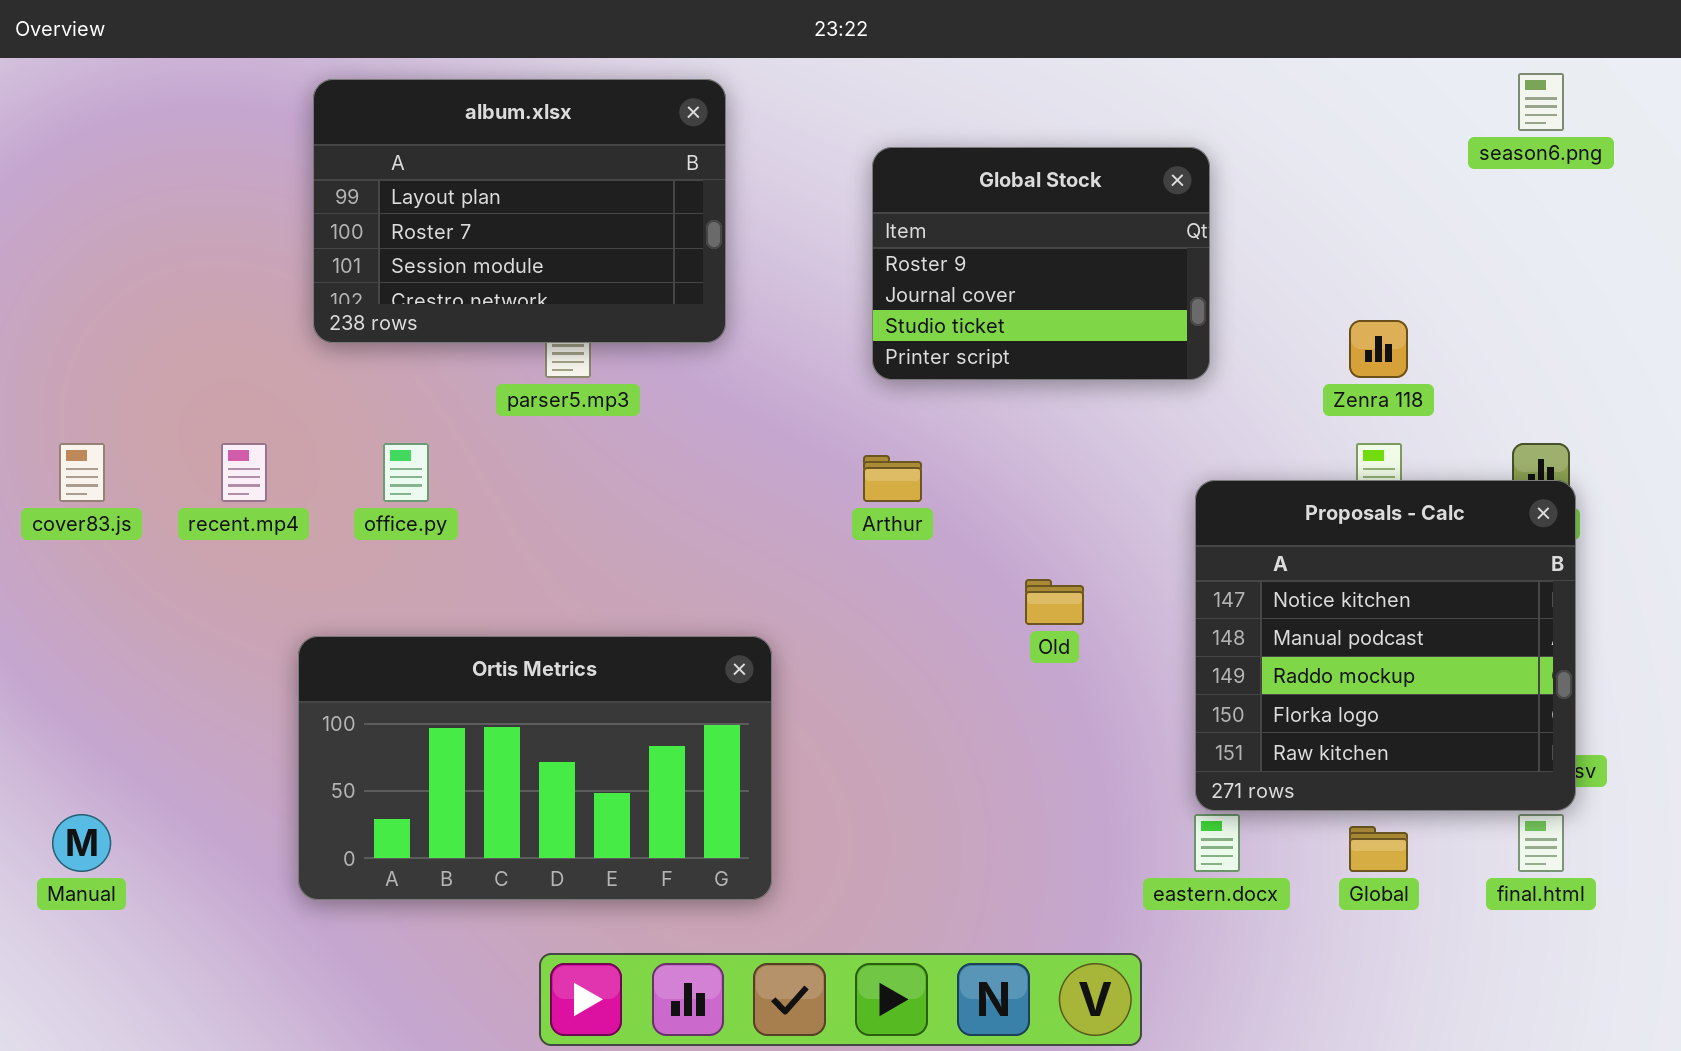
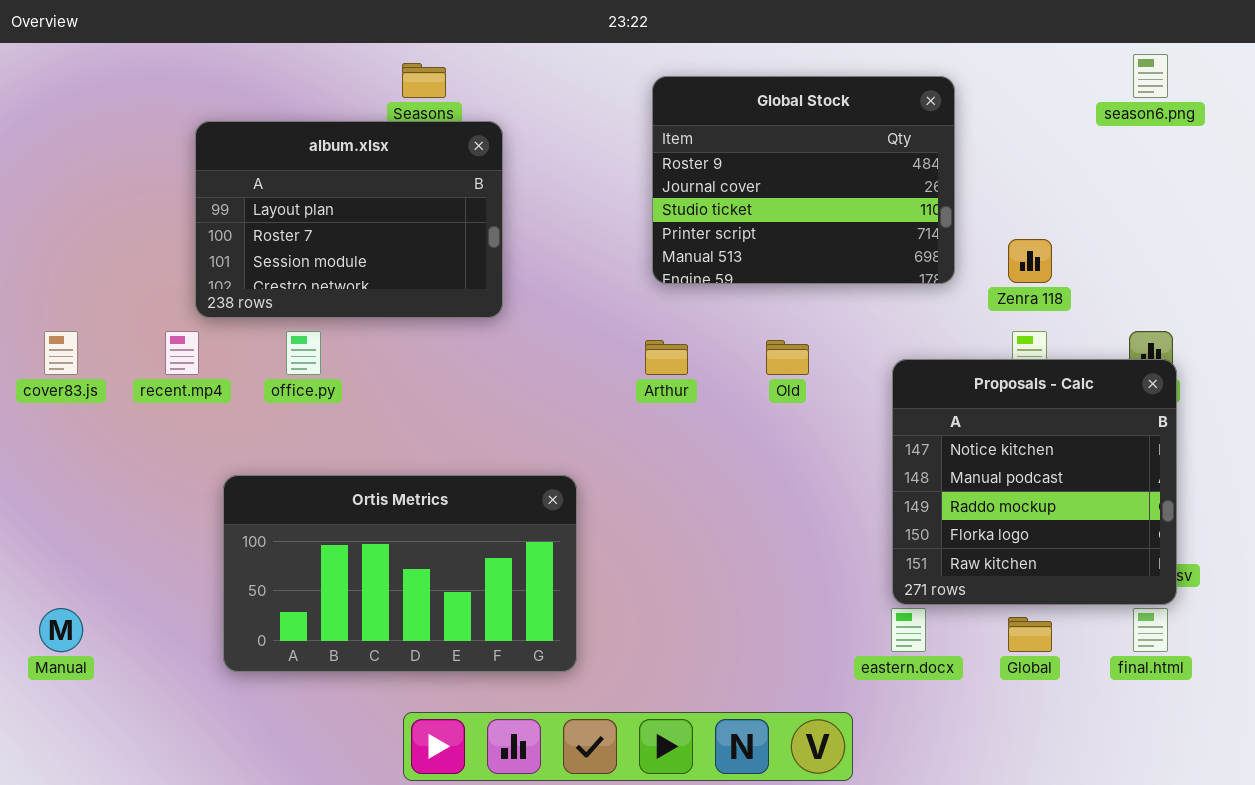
album.xlsx: [313,79,726,343] -> [195,121,503,318], moved
Global Stock: [872,147,1210,380] -> [652,76,955,284], resized
Old: [1025,579,1084,625] -> [766,340,809,375], moved

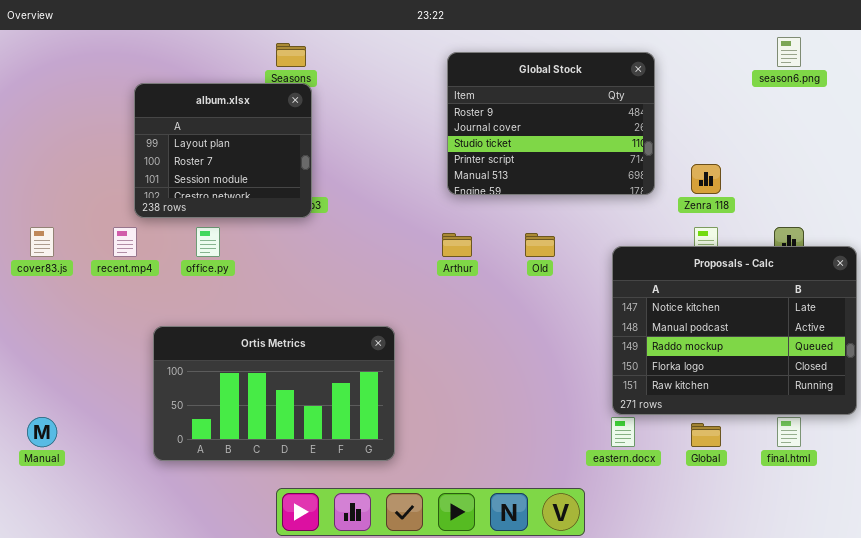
album.xlsx: [195,121,503,318] -> [134,83,312,218], resized
Proposals - Calc: [892,359,1177,605] -> [612,246,857,415], resized

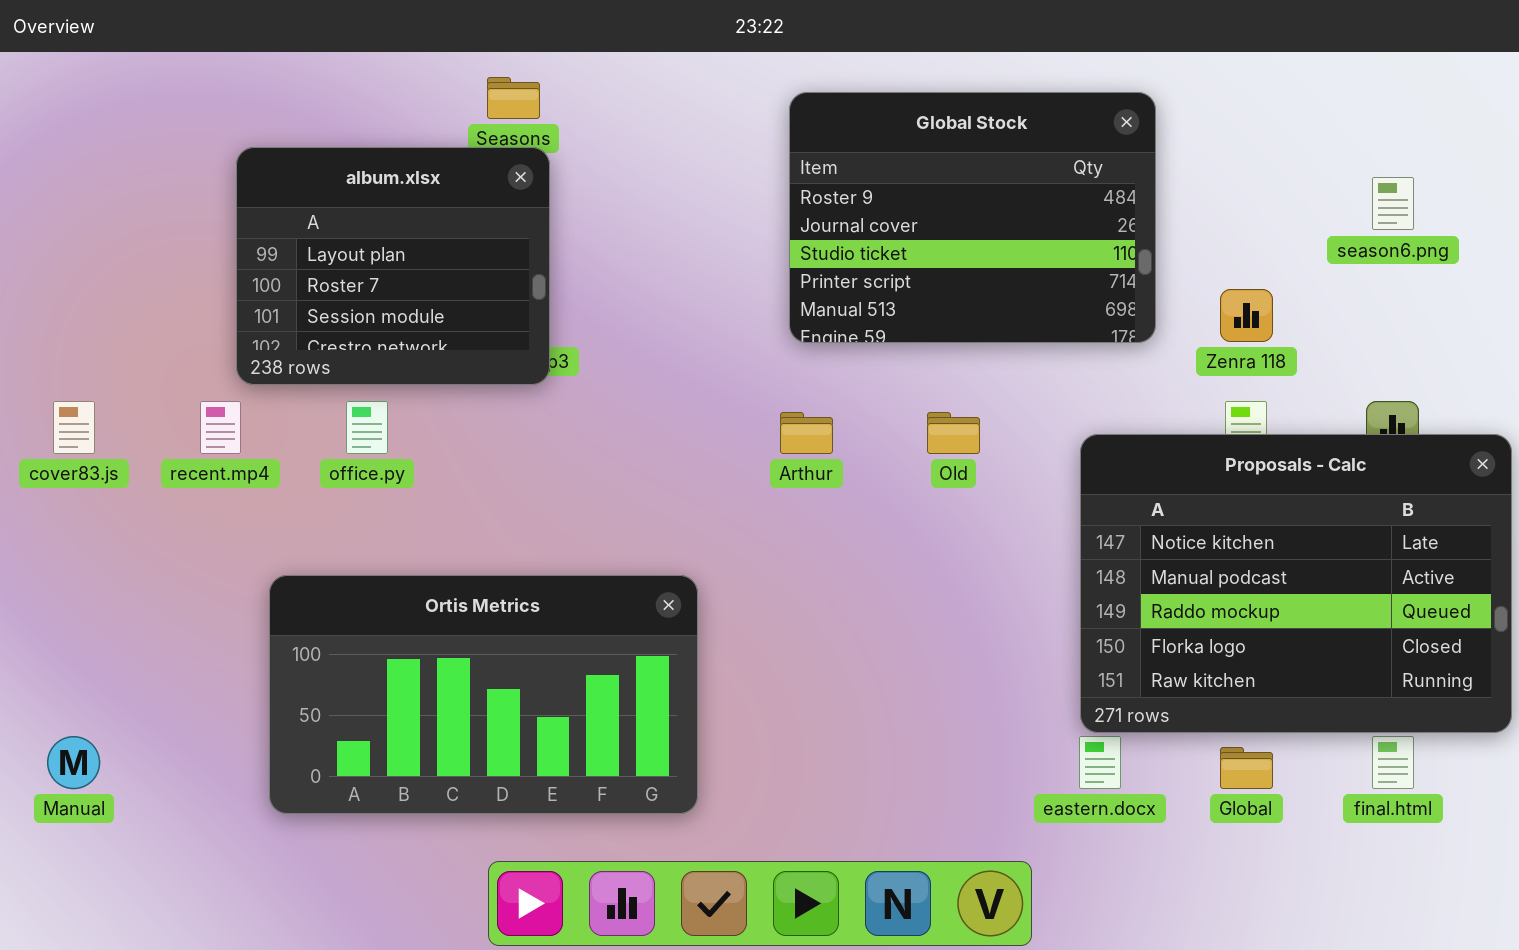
season6.png: [777,37,801,67] -> [1372,177,1414,230], moved

